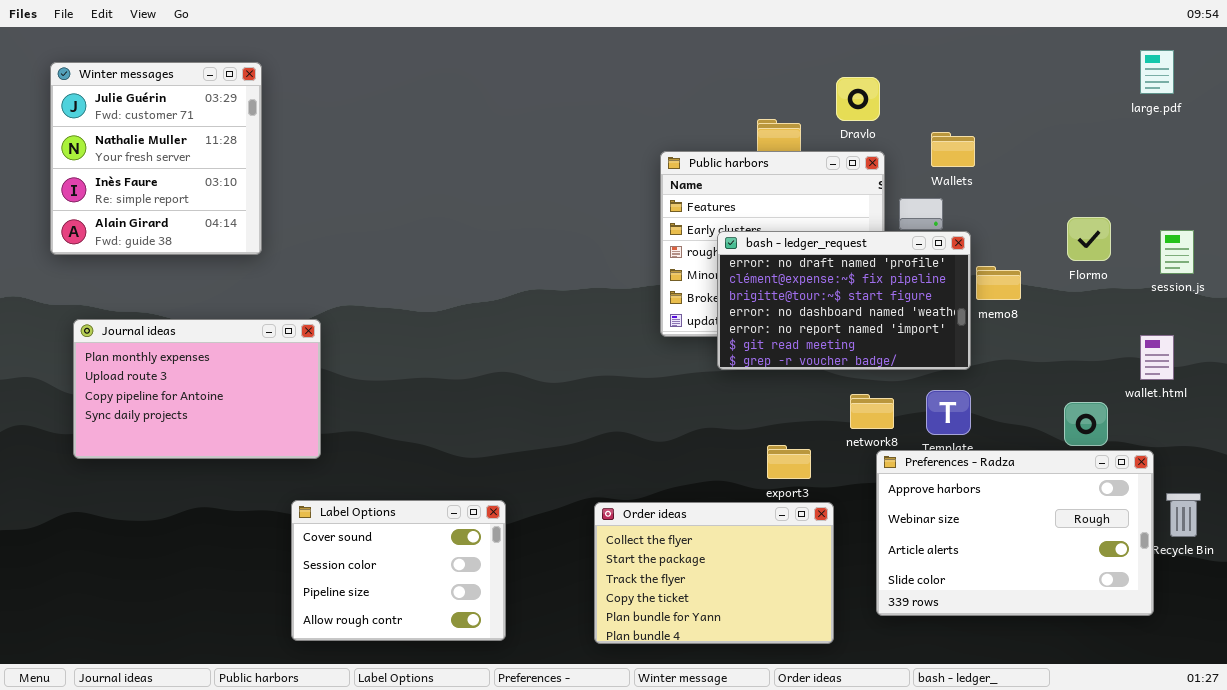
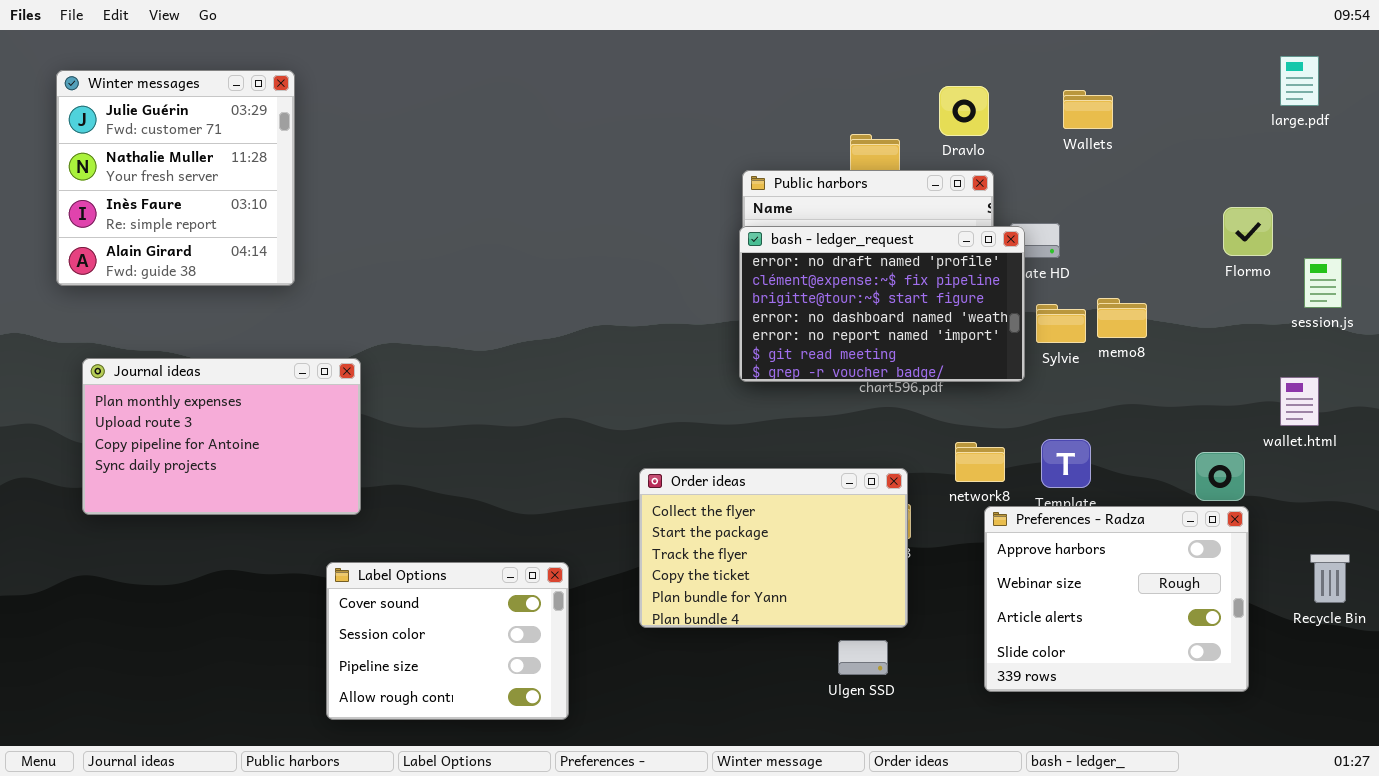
Wallets: [931,132,975,167] -> [1063,90,1113,129], moved
Flormo: [1067,217,1111,261] -> [1223,207,1273,256], moved
bash - ledger_request: [717,231,971,370] -> [739,226,1025,382], moved
Preferences - Radza: [876,450,1154,616] -> [984,506,1249,692], resized
Order ideas: [594,502,834,644] -> [639,468,908,628], moved

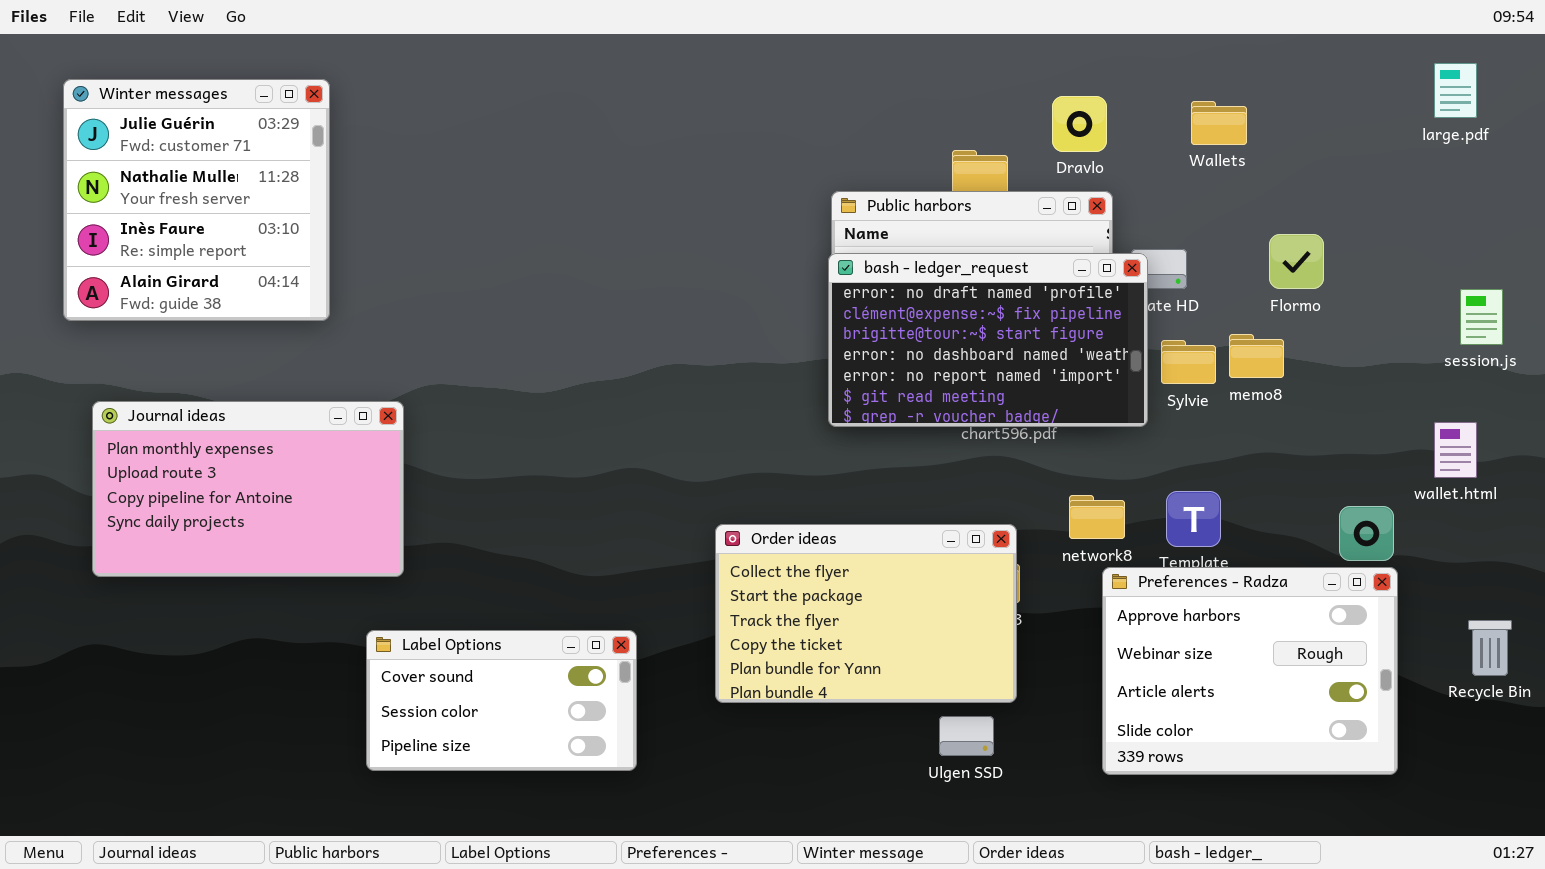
Flormo: [1223,207,1273,256] -> [1269,234,1324,289], moved
Label Options: [326,562,569,720] -> [366,630,637,771], resized

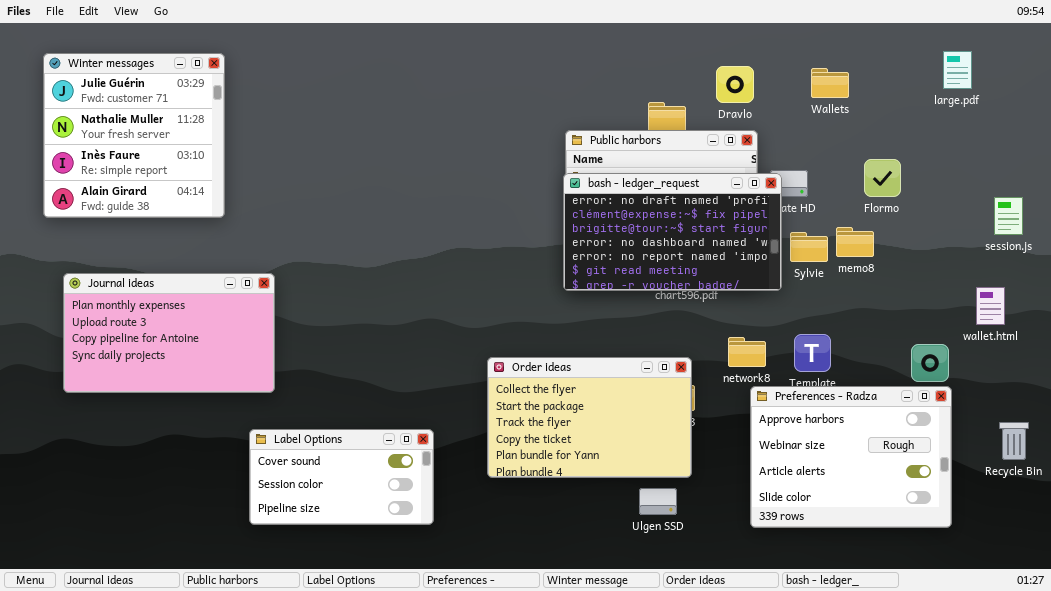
large.pdf: [1434,63,1477,118] -> [943,51,972,89], moved

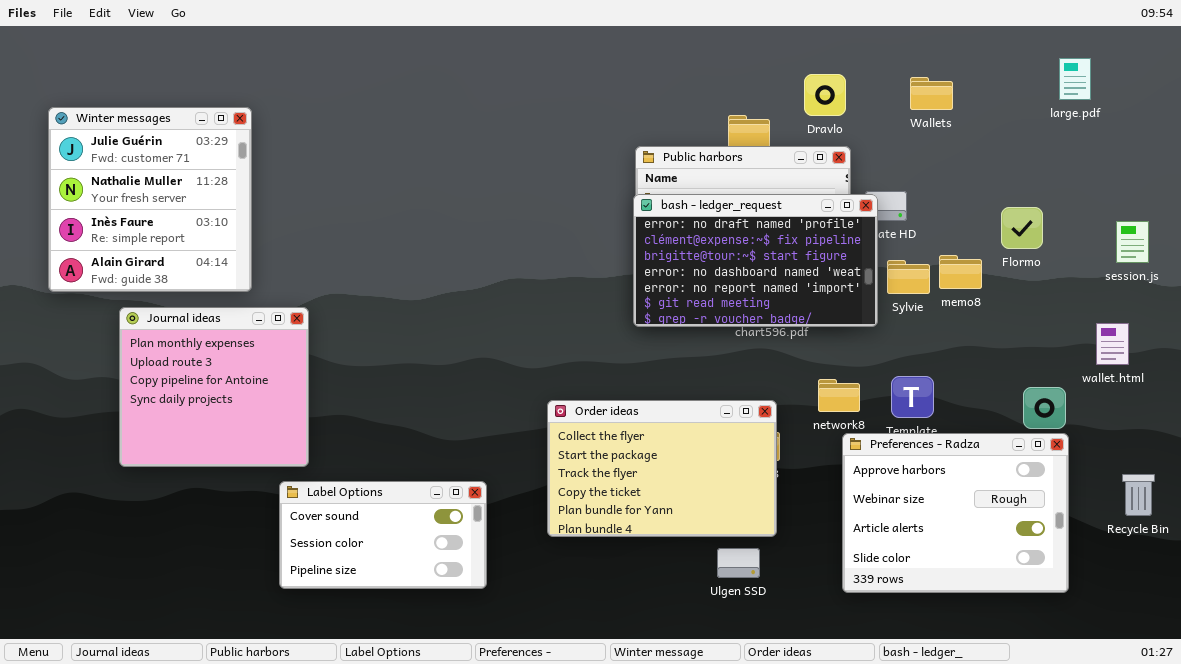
Winter messages: [43,53,225,218] -> [48,107,252,292], moved
Flormo: [864,159,901,197] -> [1001,207,1043,249], moved
Journal ideas: [63,273,275,393] -> [119,307,309,467], resized

